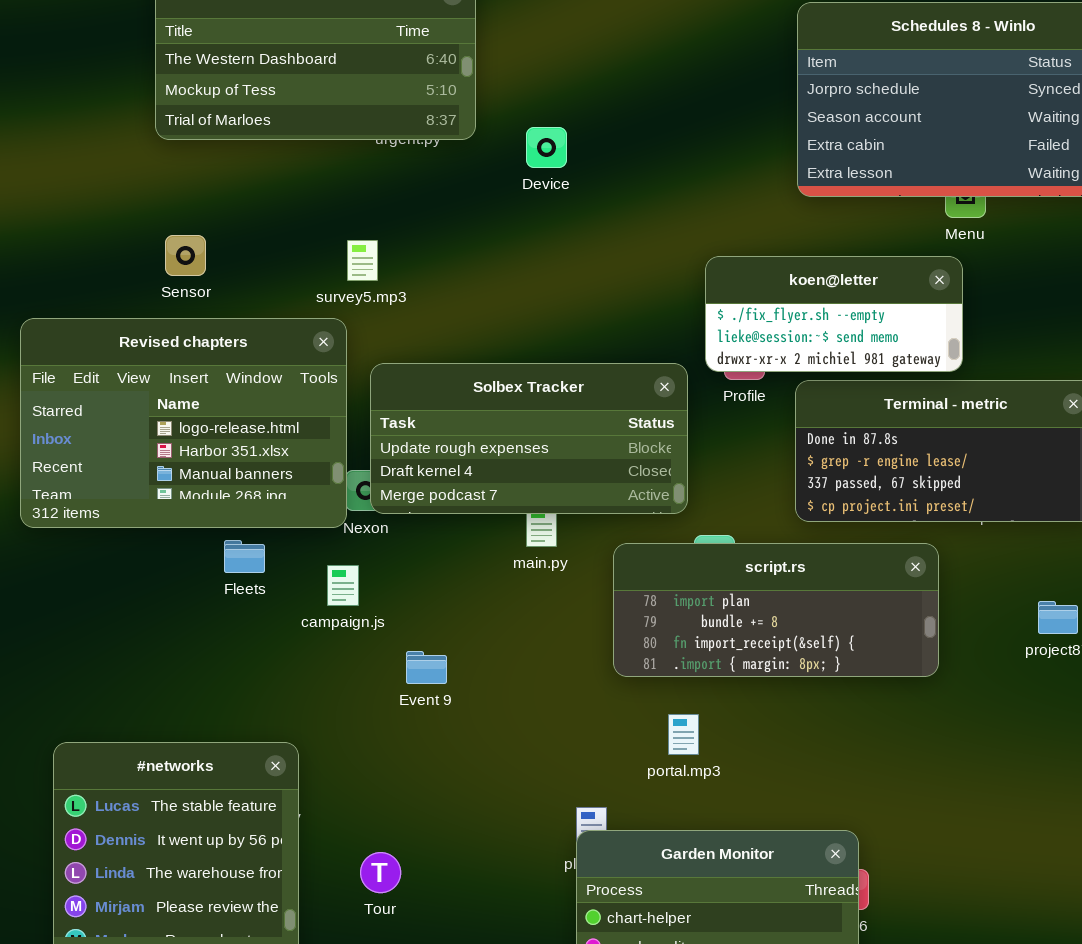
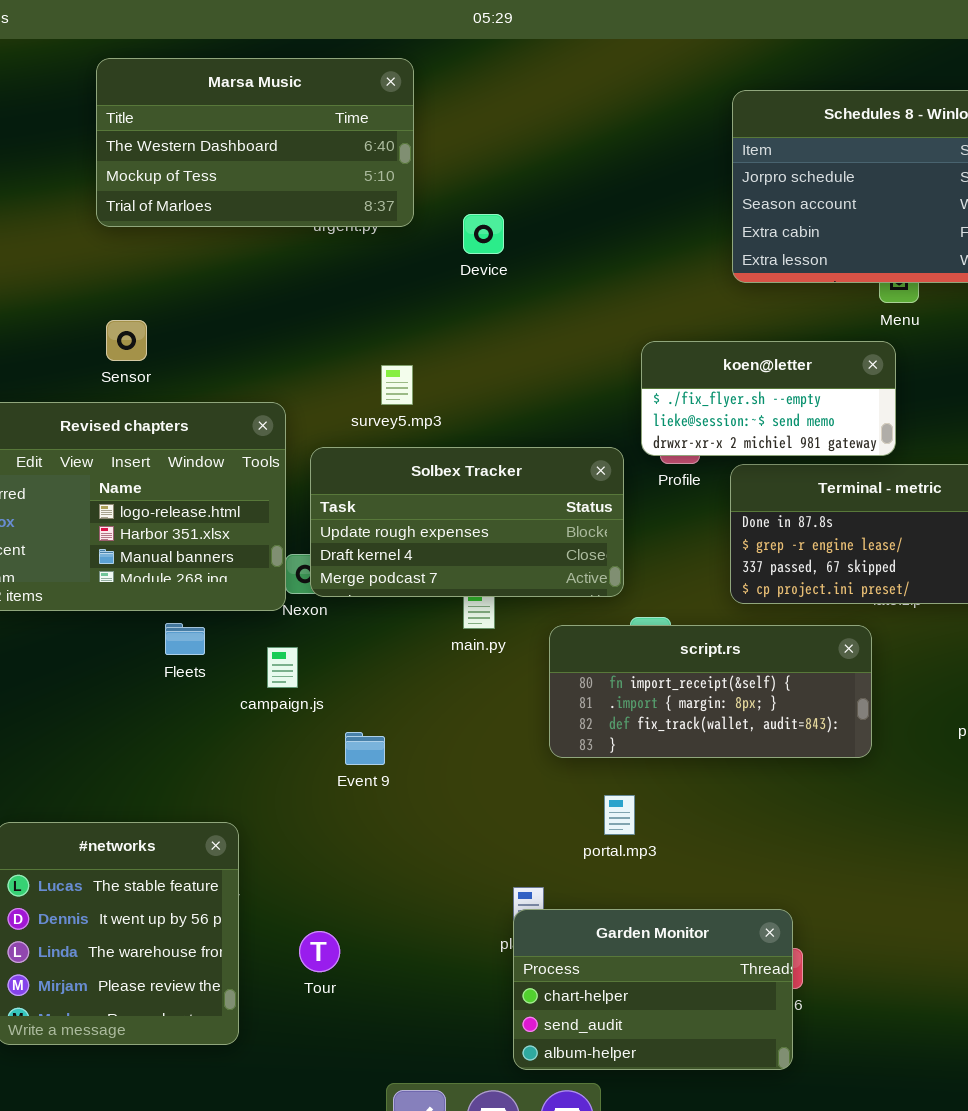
survey5.mp3: [347,240,378,281] -> [381,365,413,405], moved
script.rs: [613,543,939,677] -> [549,625,872,758], scrolled down 2 rows

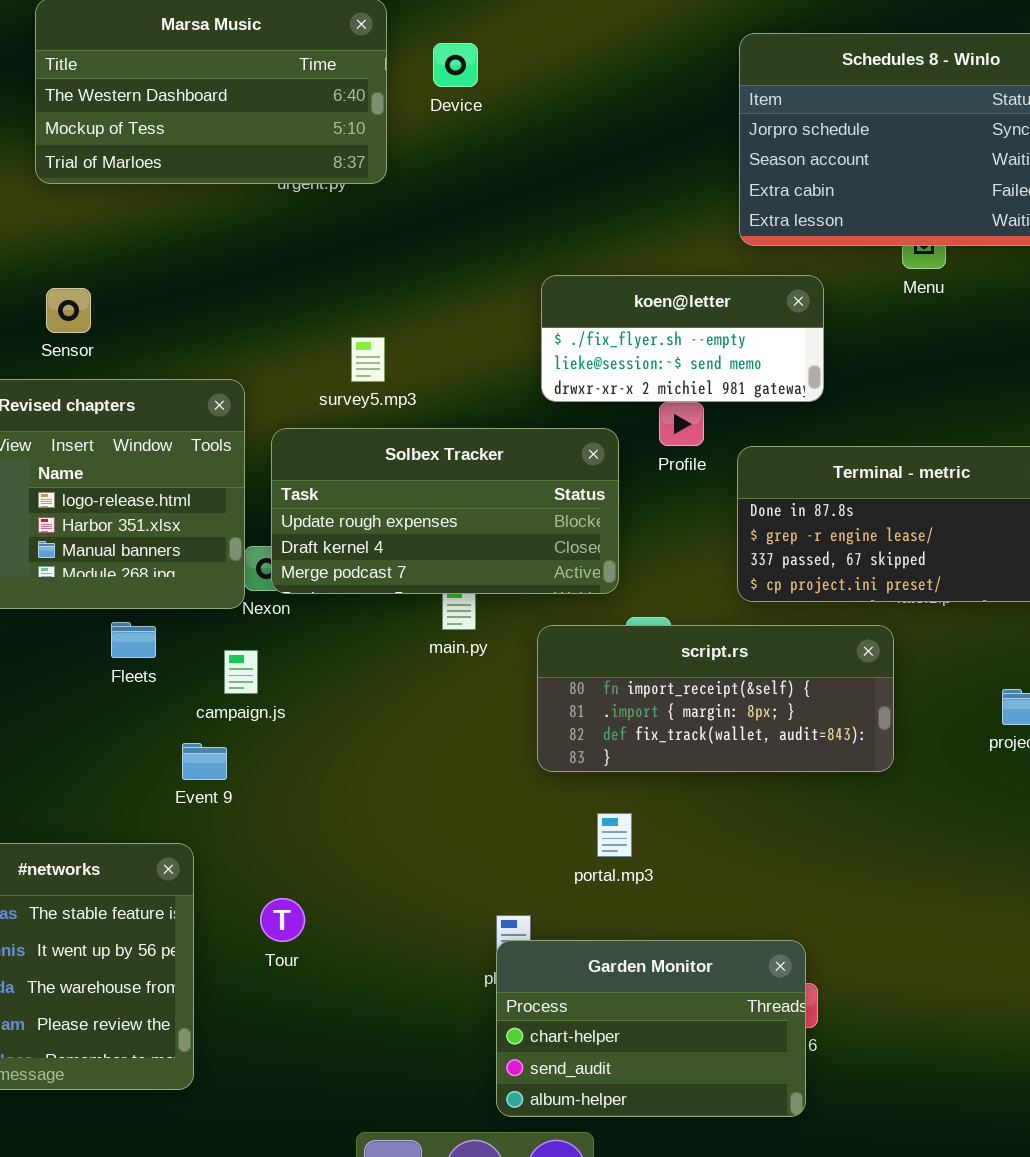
Device: [463,214,504,254] -> [433,43,478,87], moved
koen@letter: [641,341,896,456] -> [541,275,824,402], moved
Event 9: [345,732,385,765] -> [182,743,227,780], moved
Tour: [299,931,340,972] -> [260,898,305,942], moved

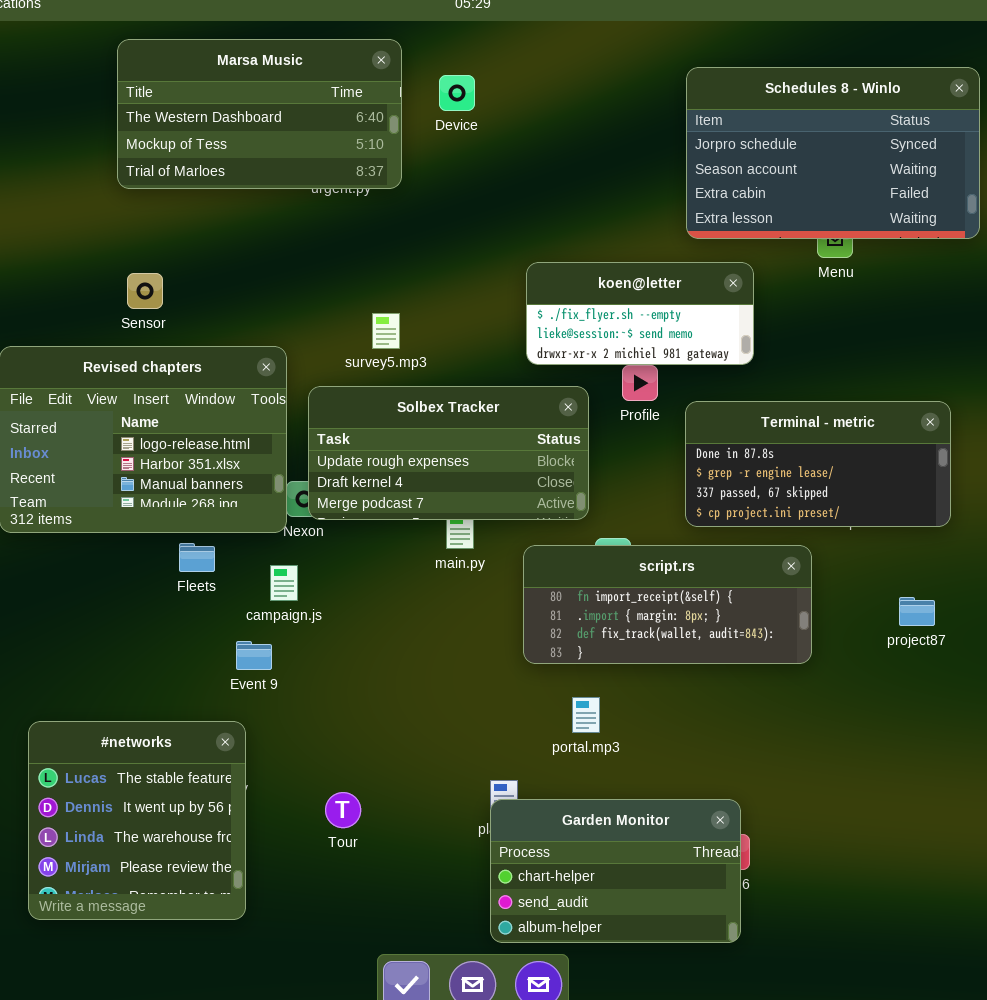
Tour: [260,898,305,942] -> [325,792,361,828], moved

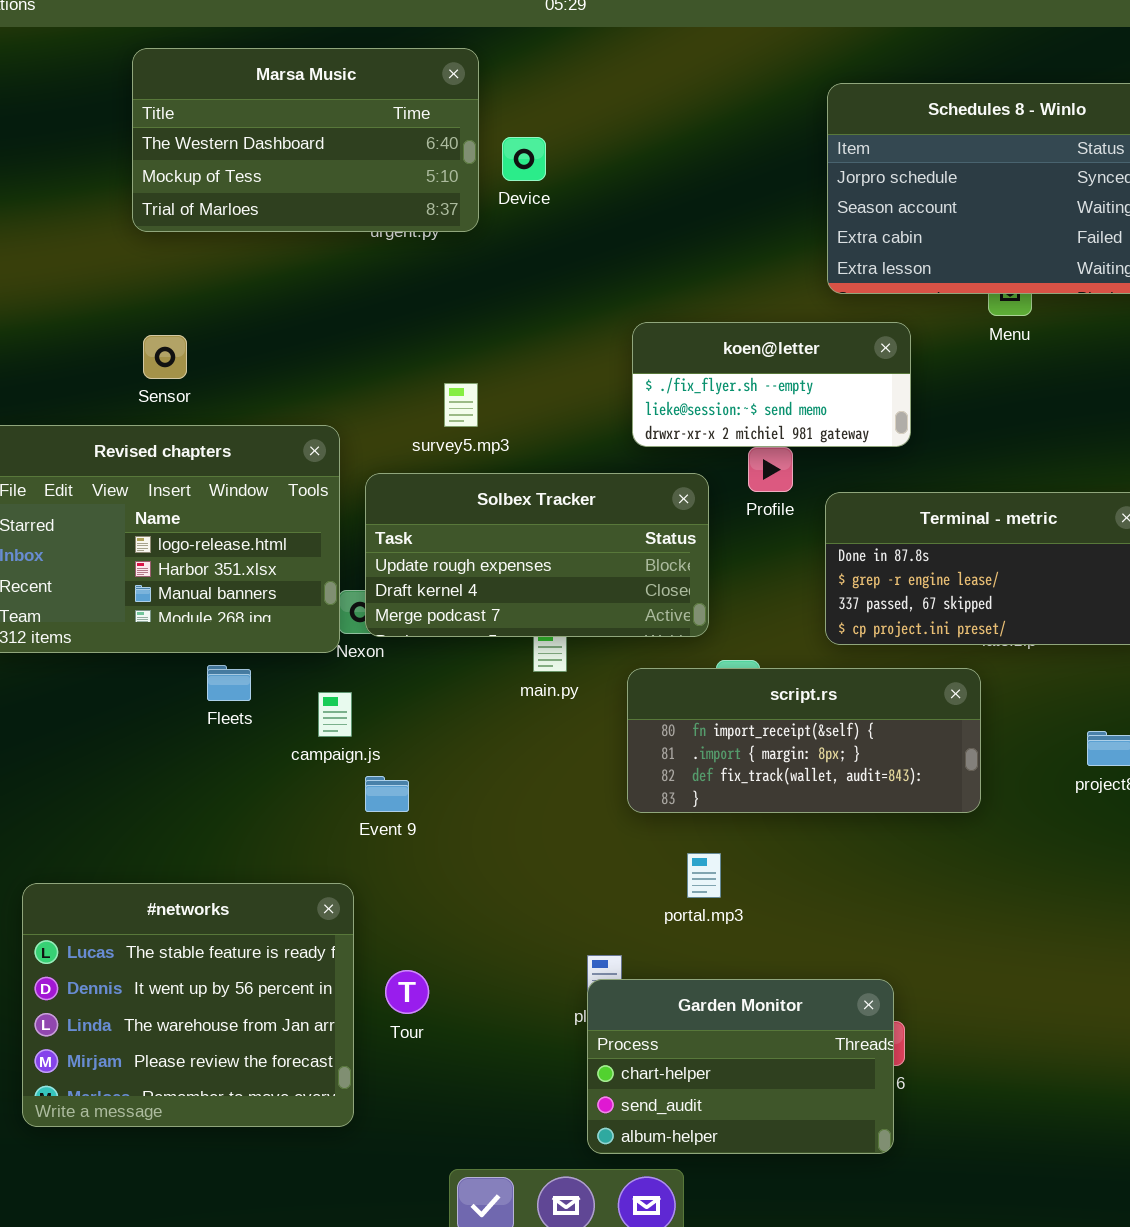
Device: [439,75,475,111] -> [502,137,546,181], moved
Event 9: [236,641,272,670] -> [365,776,409,812], moved
#networks: [28,721,246,920] -> [22,883,354,1127], resized

